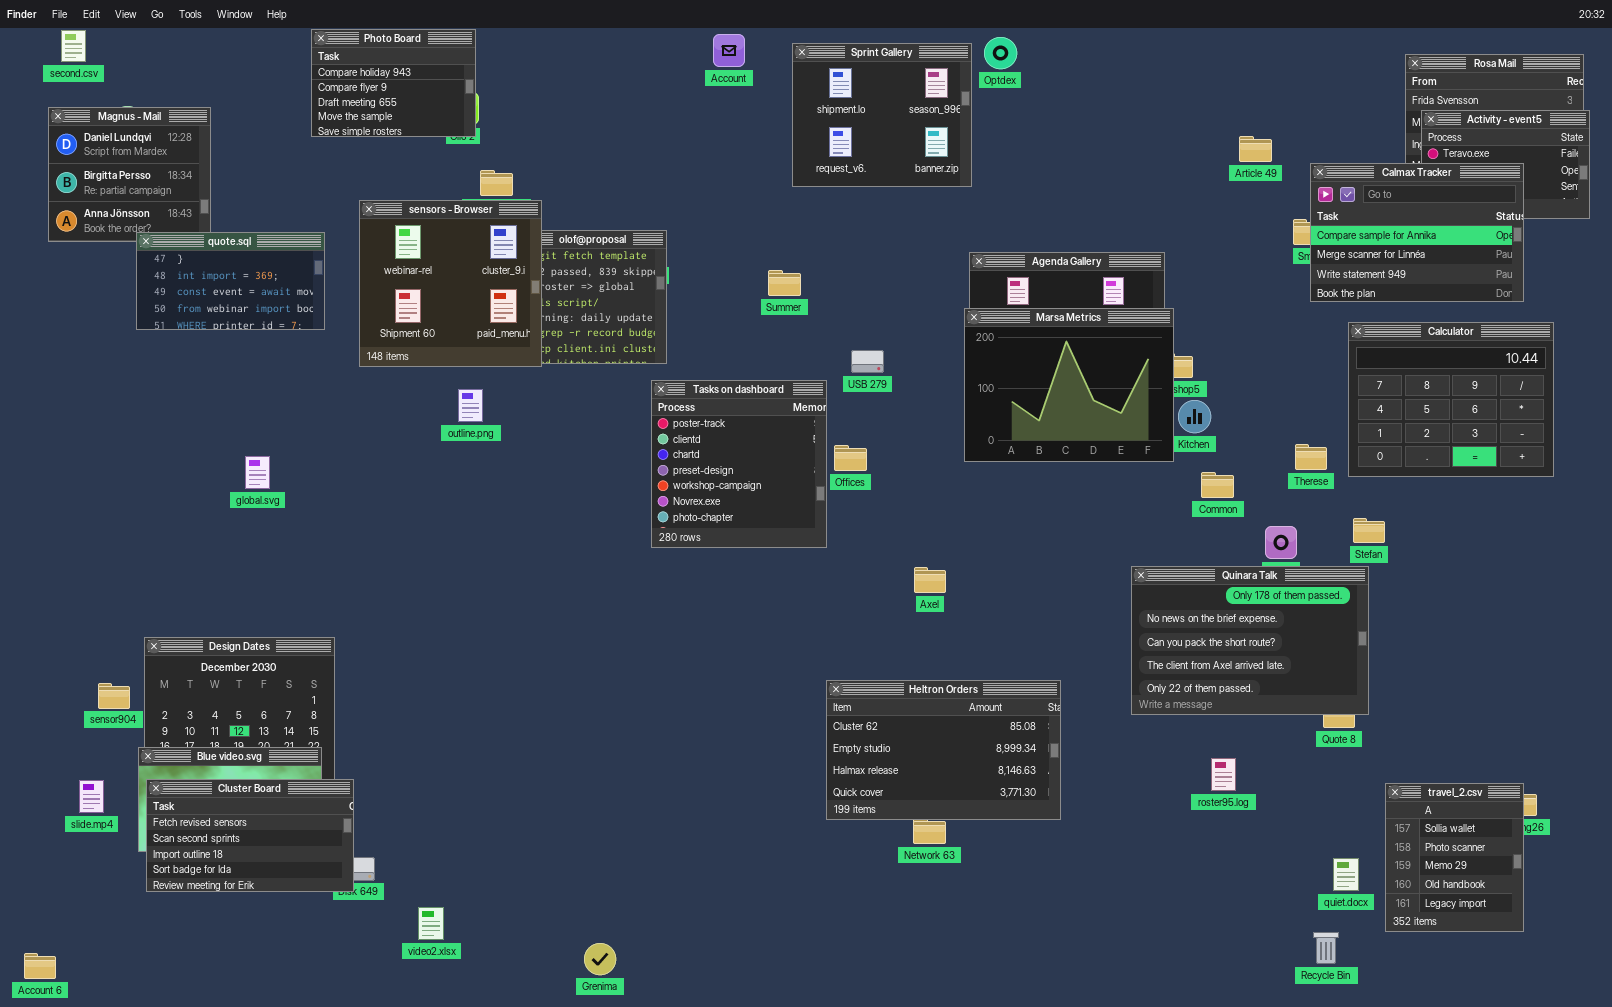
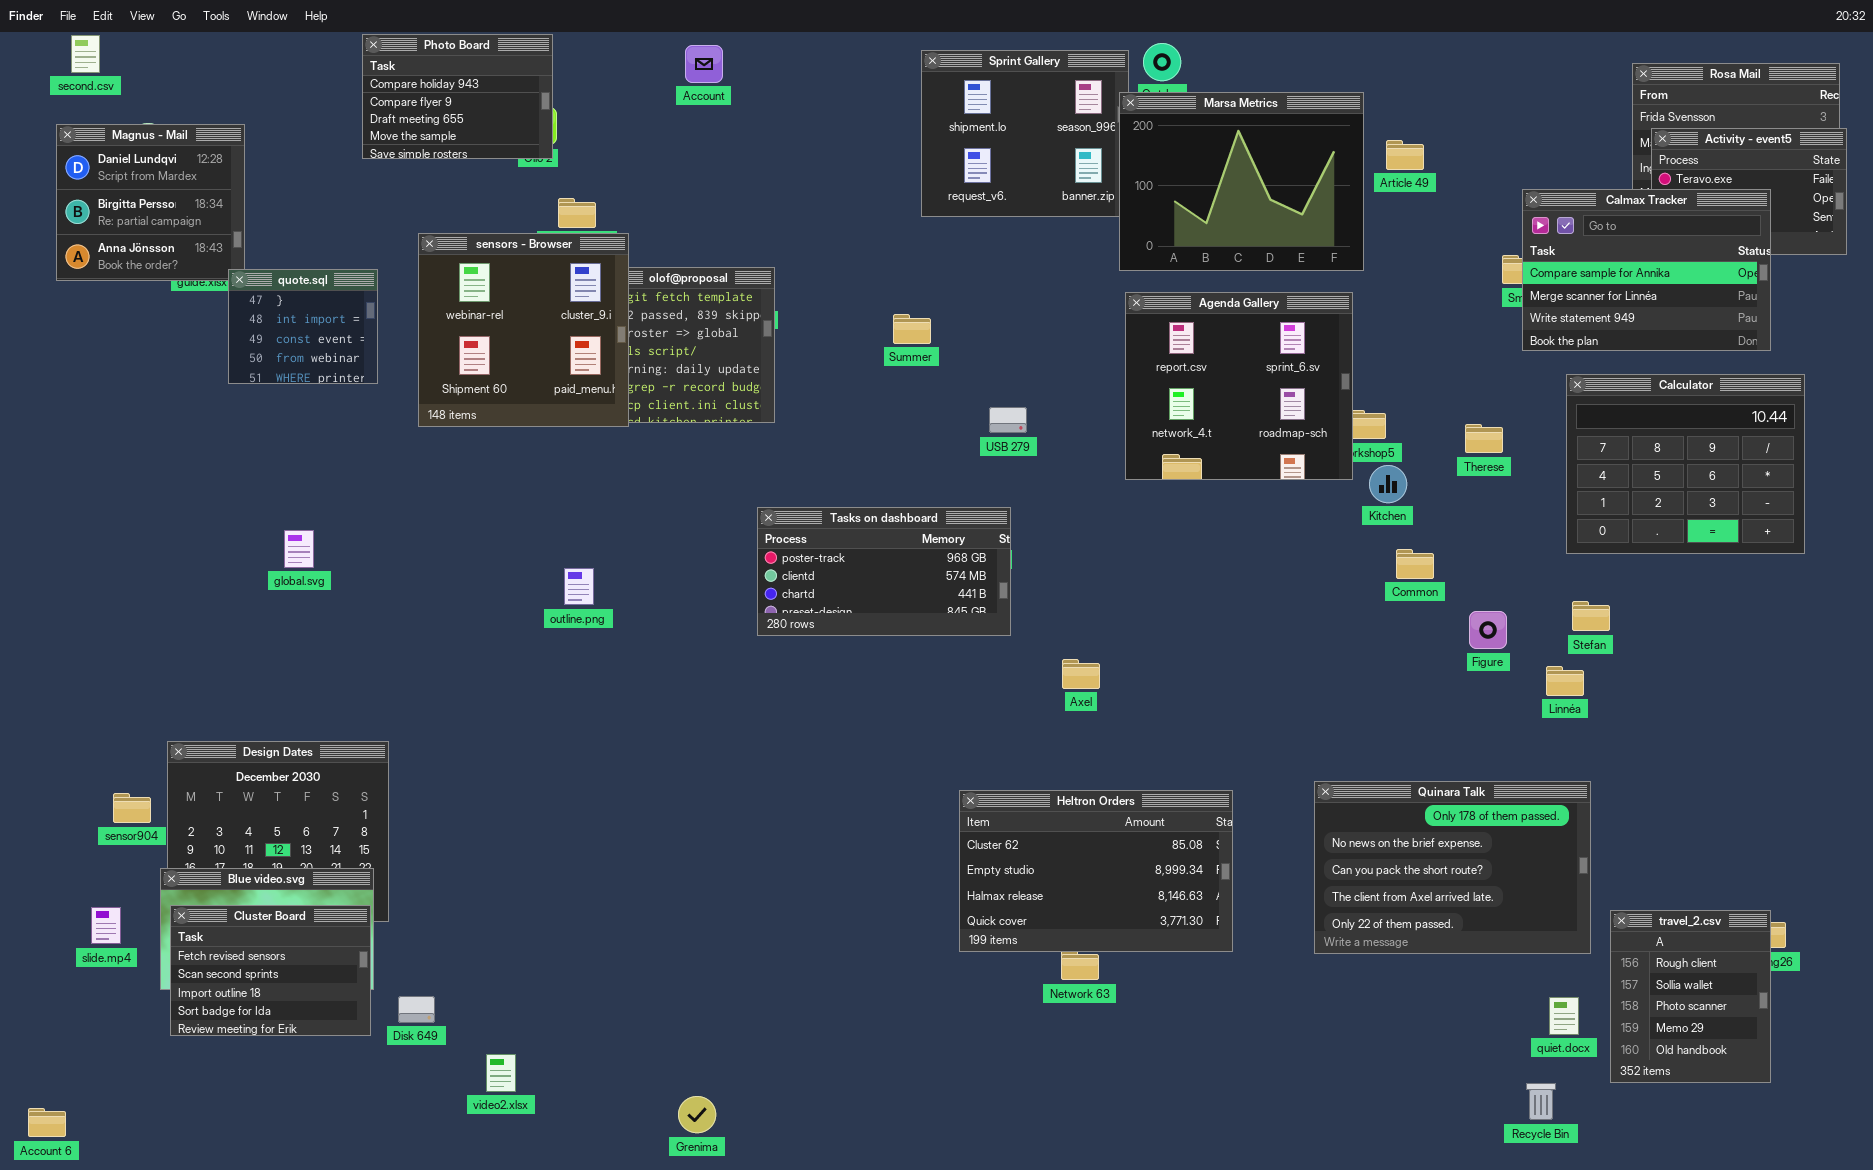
Account: [713,34,745,67] -> [685,45,723,83], moved
Article 49: [1239,136,1272,162] -> [1386,140,1424,170], moved
quote.sql: [136,232,325,330] -> [228,269,378,384], resized
Marsa Metrics: [964,308,1174,462] -> [1119,92,1364,271], moved
Tasks on dashboard: [651,380,827,548] -> [757,507,1011,636], resized
outline.png: [458,389,483,422] -> [564,568,594,605], moved
Therese: [1295,444,1327,470] -> [1465,424,1503,453], moved
Quinara Talk: [1131,566,1369,715] -> [1314,781,1591,954], moved
Cluster Board: [146,779,354,892] -> [170,905,371,1036], resized
travel_2.csv: [1385,783,1524,932] -> [1610,910,1771,1083], scrolled up 1 row

